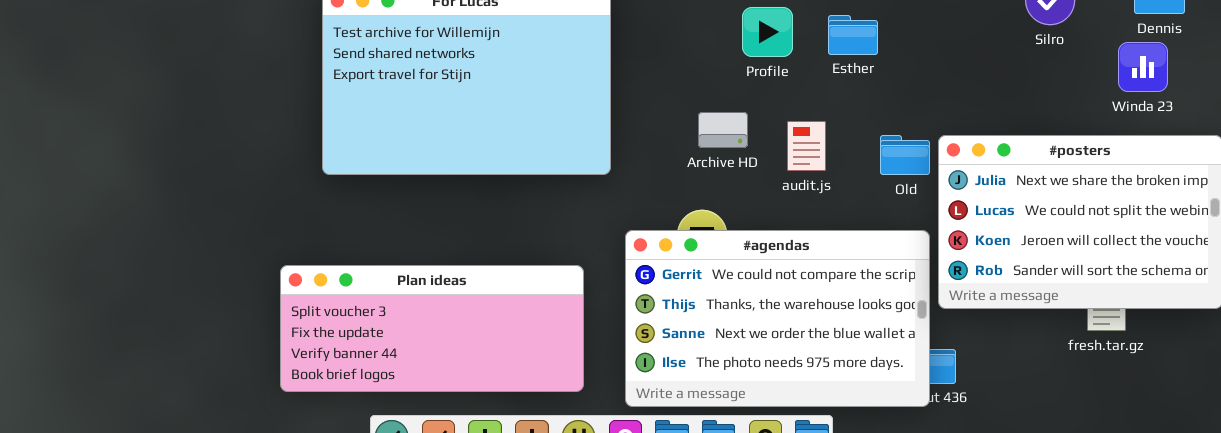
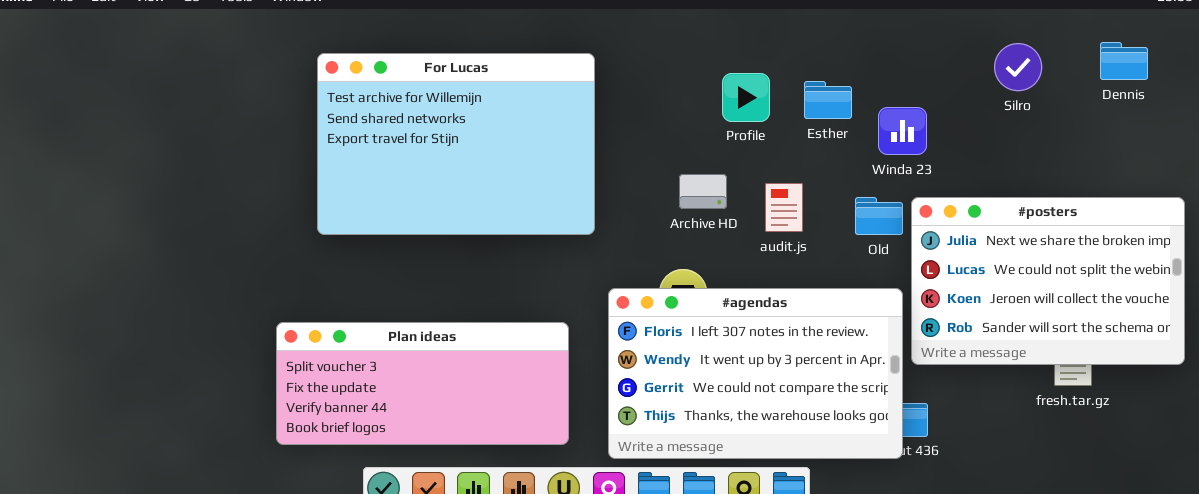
Winda 23: [1118,42,1168,92] -> [878,107,927,155], moved
#agendas: [625,230,930,407] -> [608,288,903,459], scrolled up 2 rows

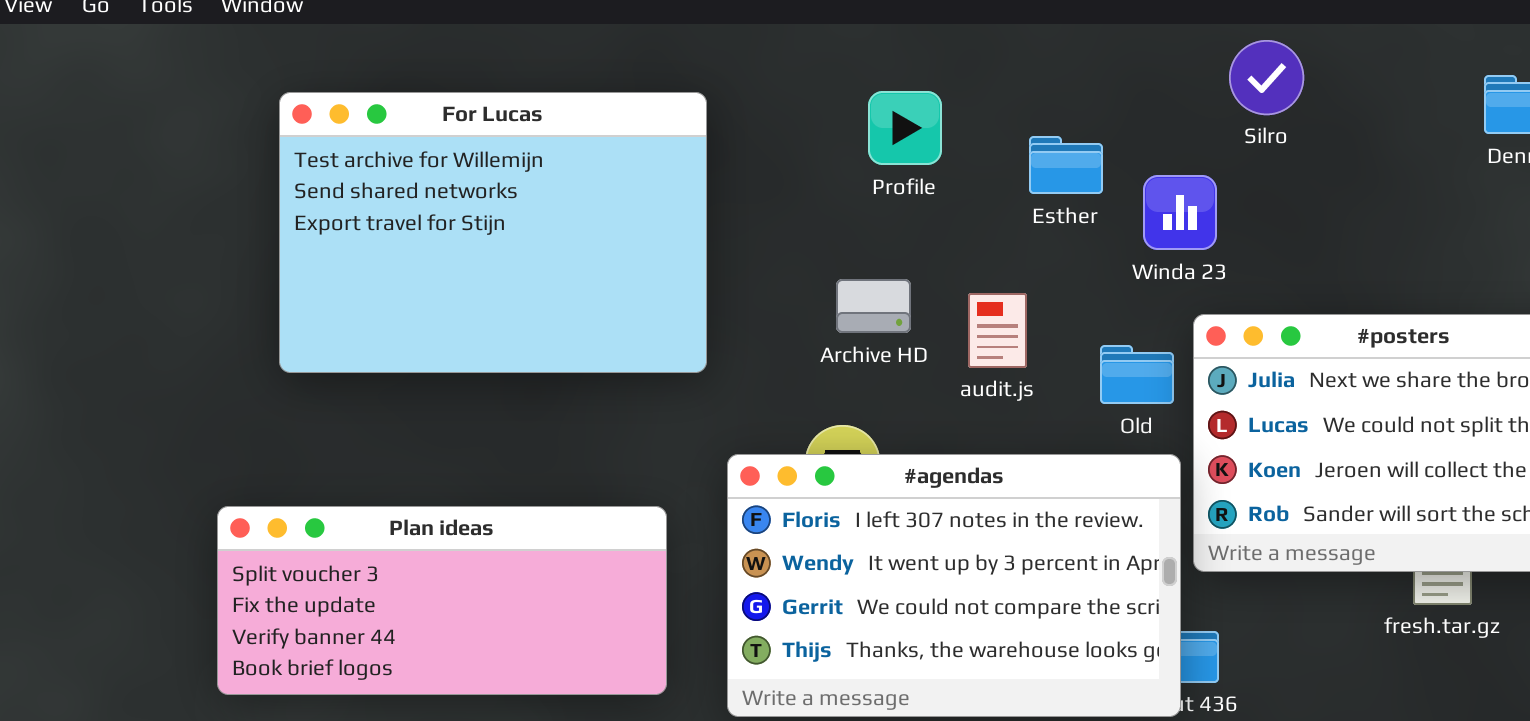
Silro: [994,43,1042,91] -> [1229,40,1304,115], moved
Profile: [722,73,770,122] -> [868,91,942,165], moved
Old: [855,197,903,235] -> [1100,345,1174,404], moved

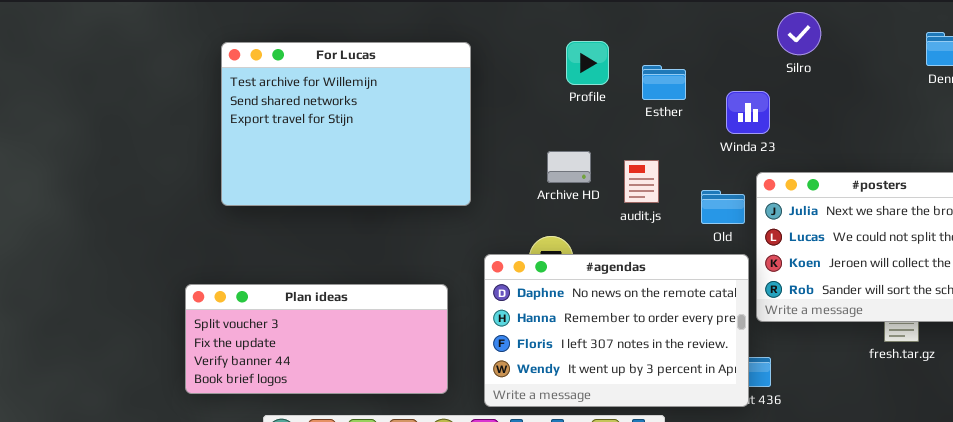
Esther: [1029,136,1103,194] -> [642,65,686,100], moved
#agendas: [727,454,1181,717] -> [484,254,749,407], scrolled up 2 rows

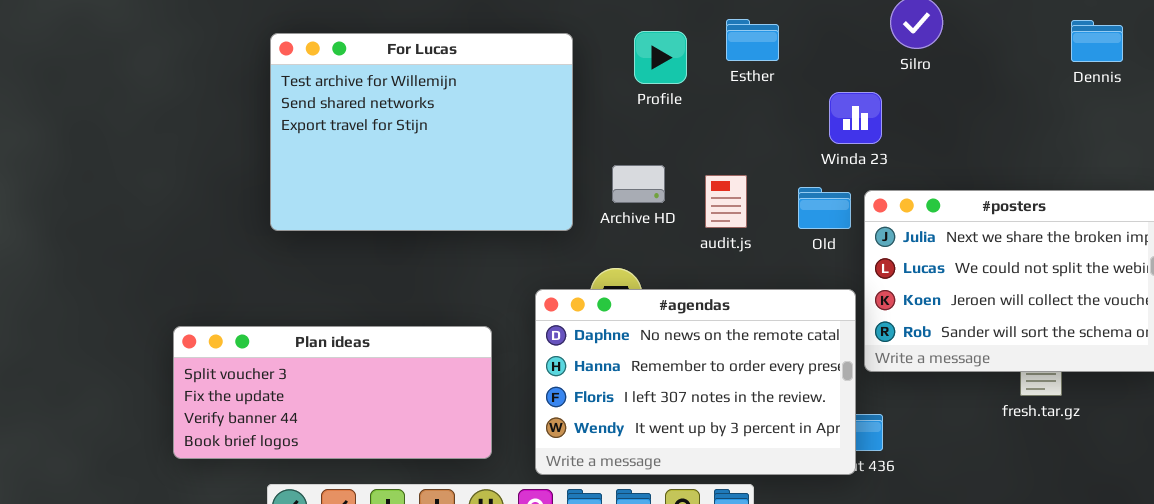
For Lucas: [221,42,471,206] -> [270,33,573,231], moved
Esther: [642,65,686,100] -> [726,19,779,61], moved
Old: [701,190,745,224] -> [798,187,851,229], moved

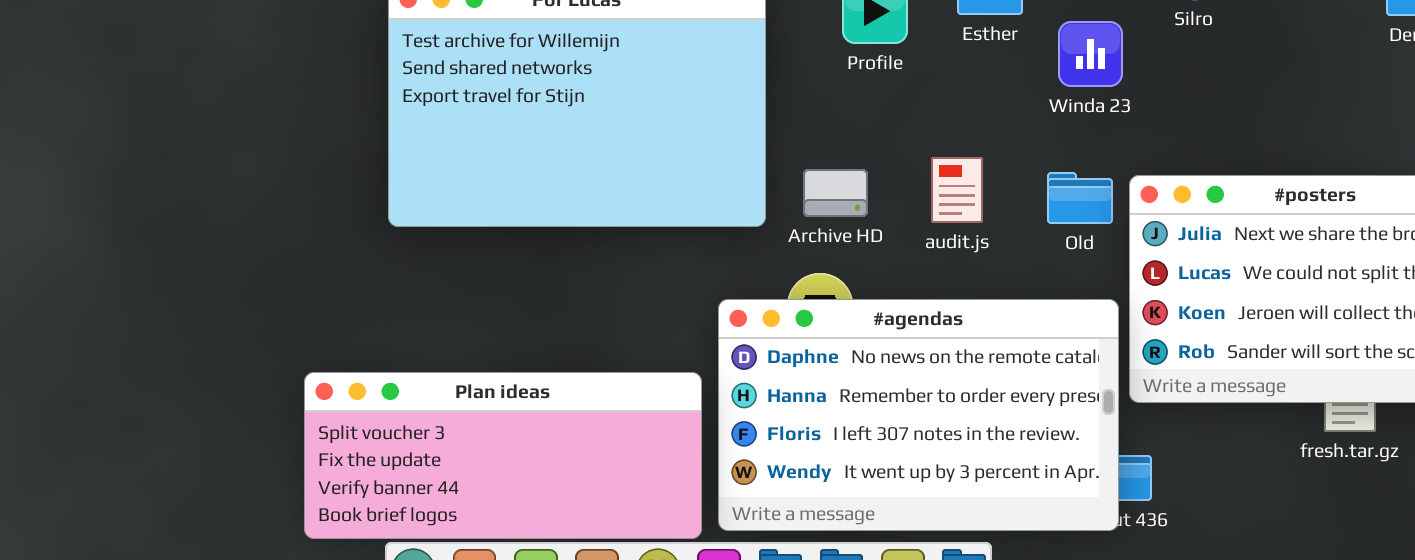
Winda 23: [829,92,882,144] -> [1058,21,1123,87], moved
Archive HD: [612,165,665,203] -> [803,169,868,217], moved
Plan ideas: [173,326,492,459] -> [304,372,702,539], moved

